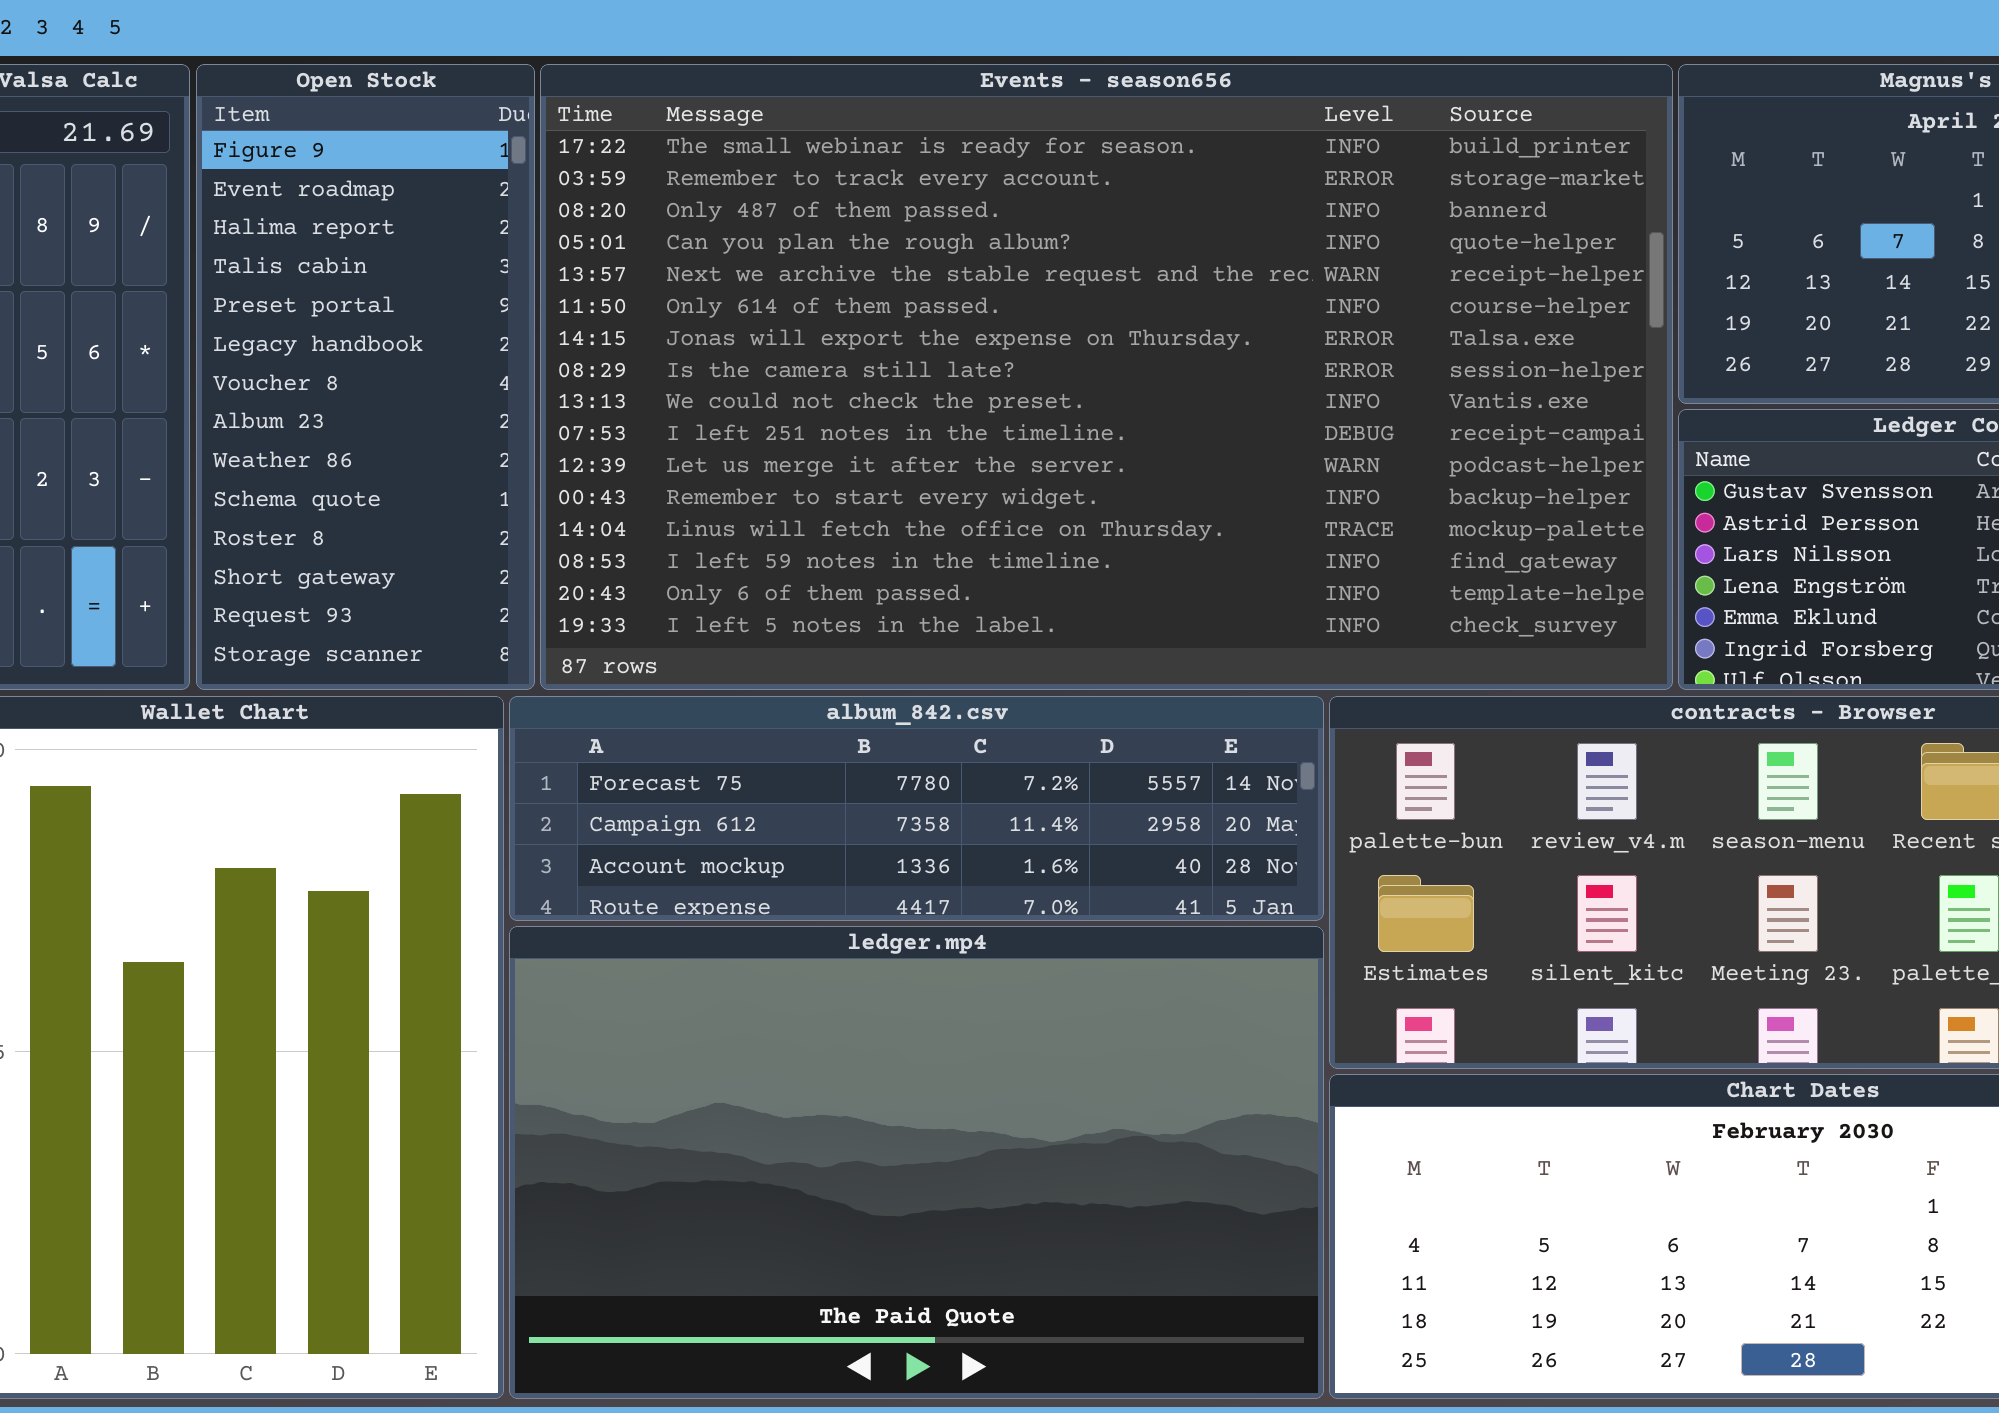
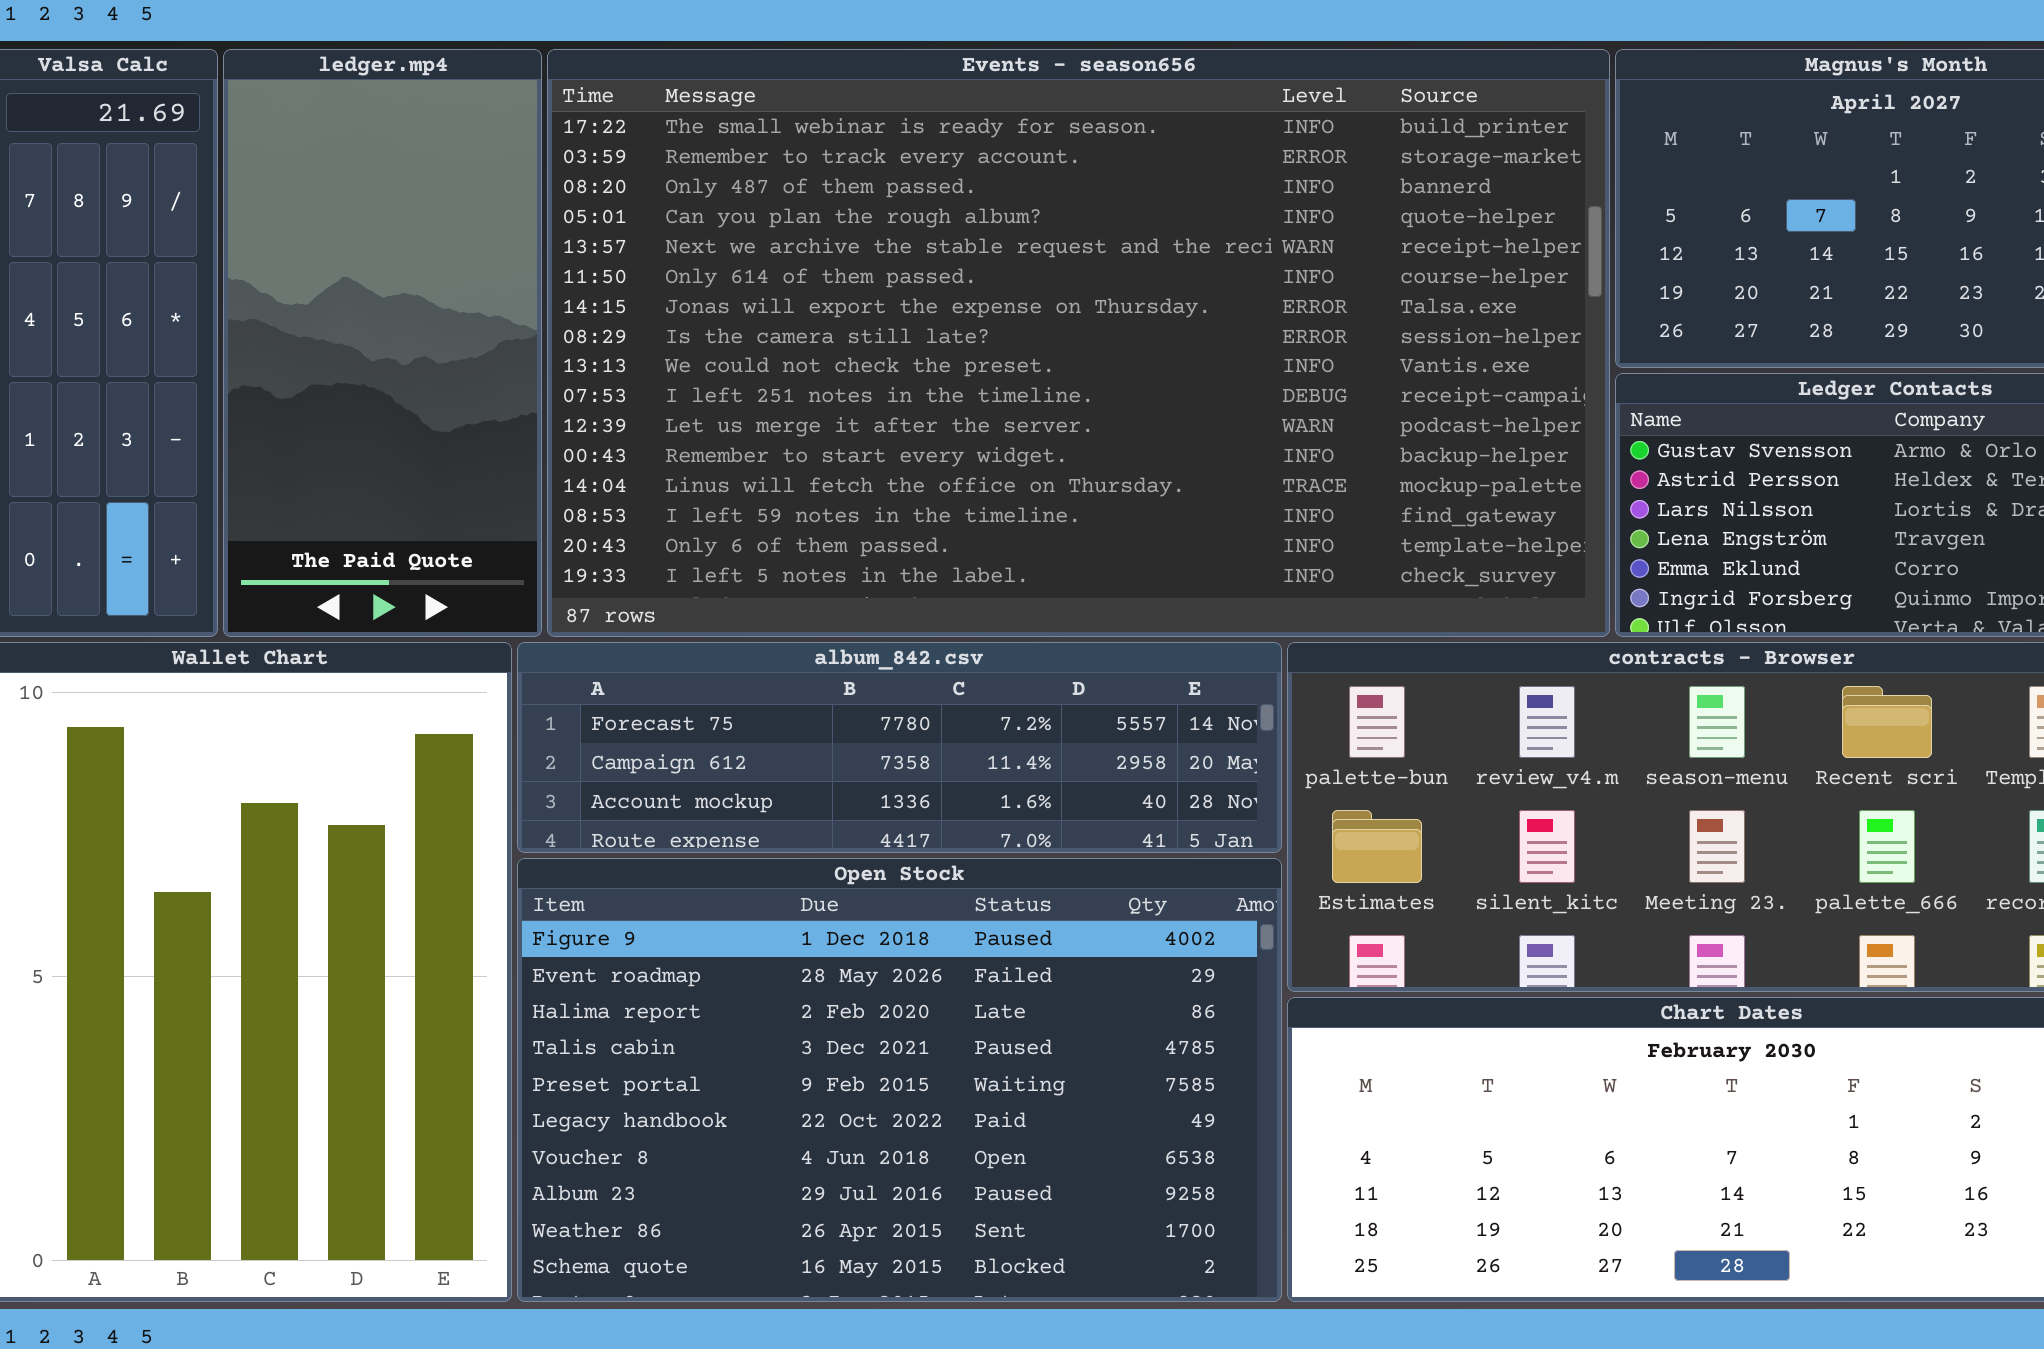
Open Stock: [196,64,535,690] -> [517,858,1282,1302], moved, resized
ledger.mp4: [509,926,1324,1399] -> [223,49,542,637], moved, resized

